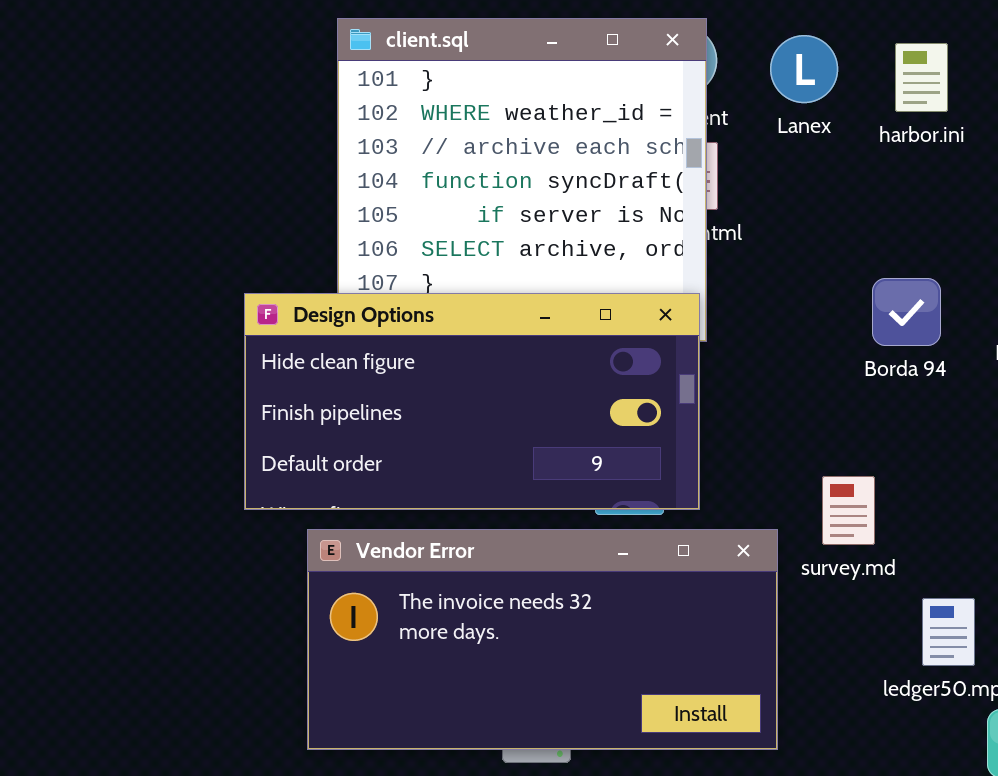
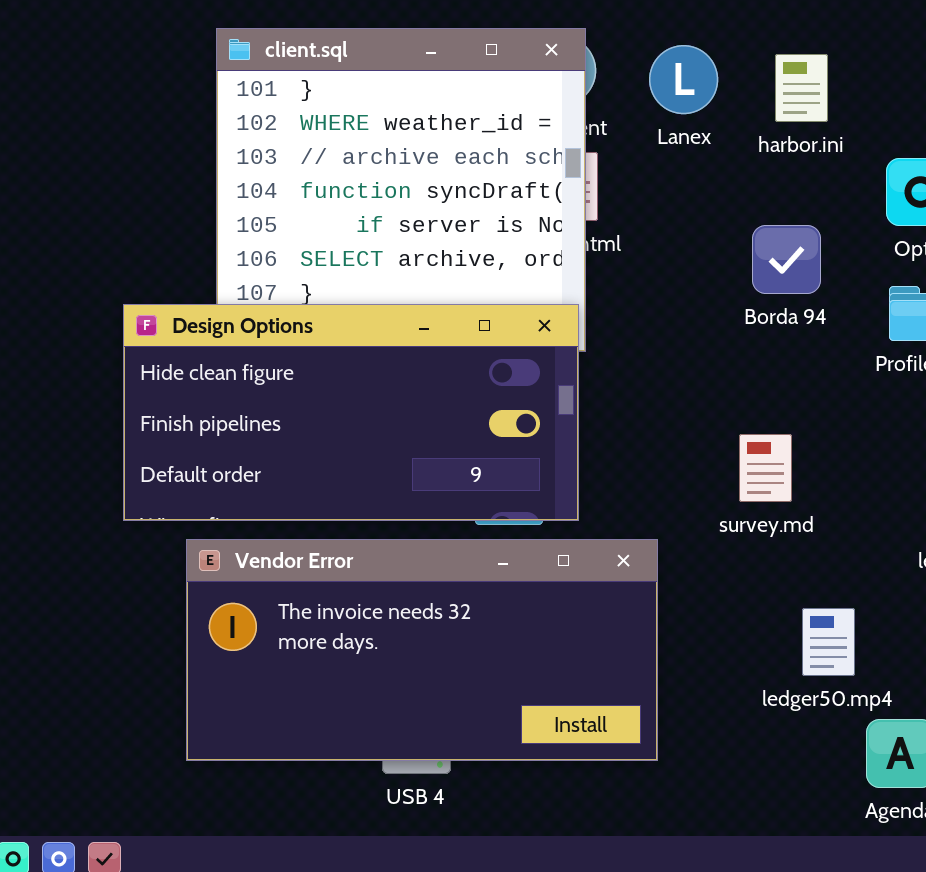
Borda 94: [872,278,941,346] -> [752,225,821,294], moved
survey.md: [822,476,875,545] -> [739,434,792,502], moved

